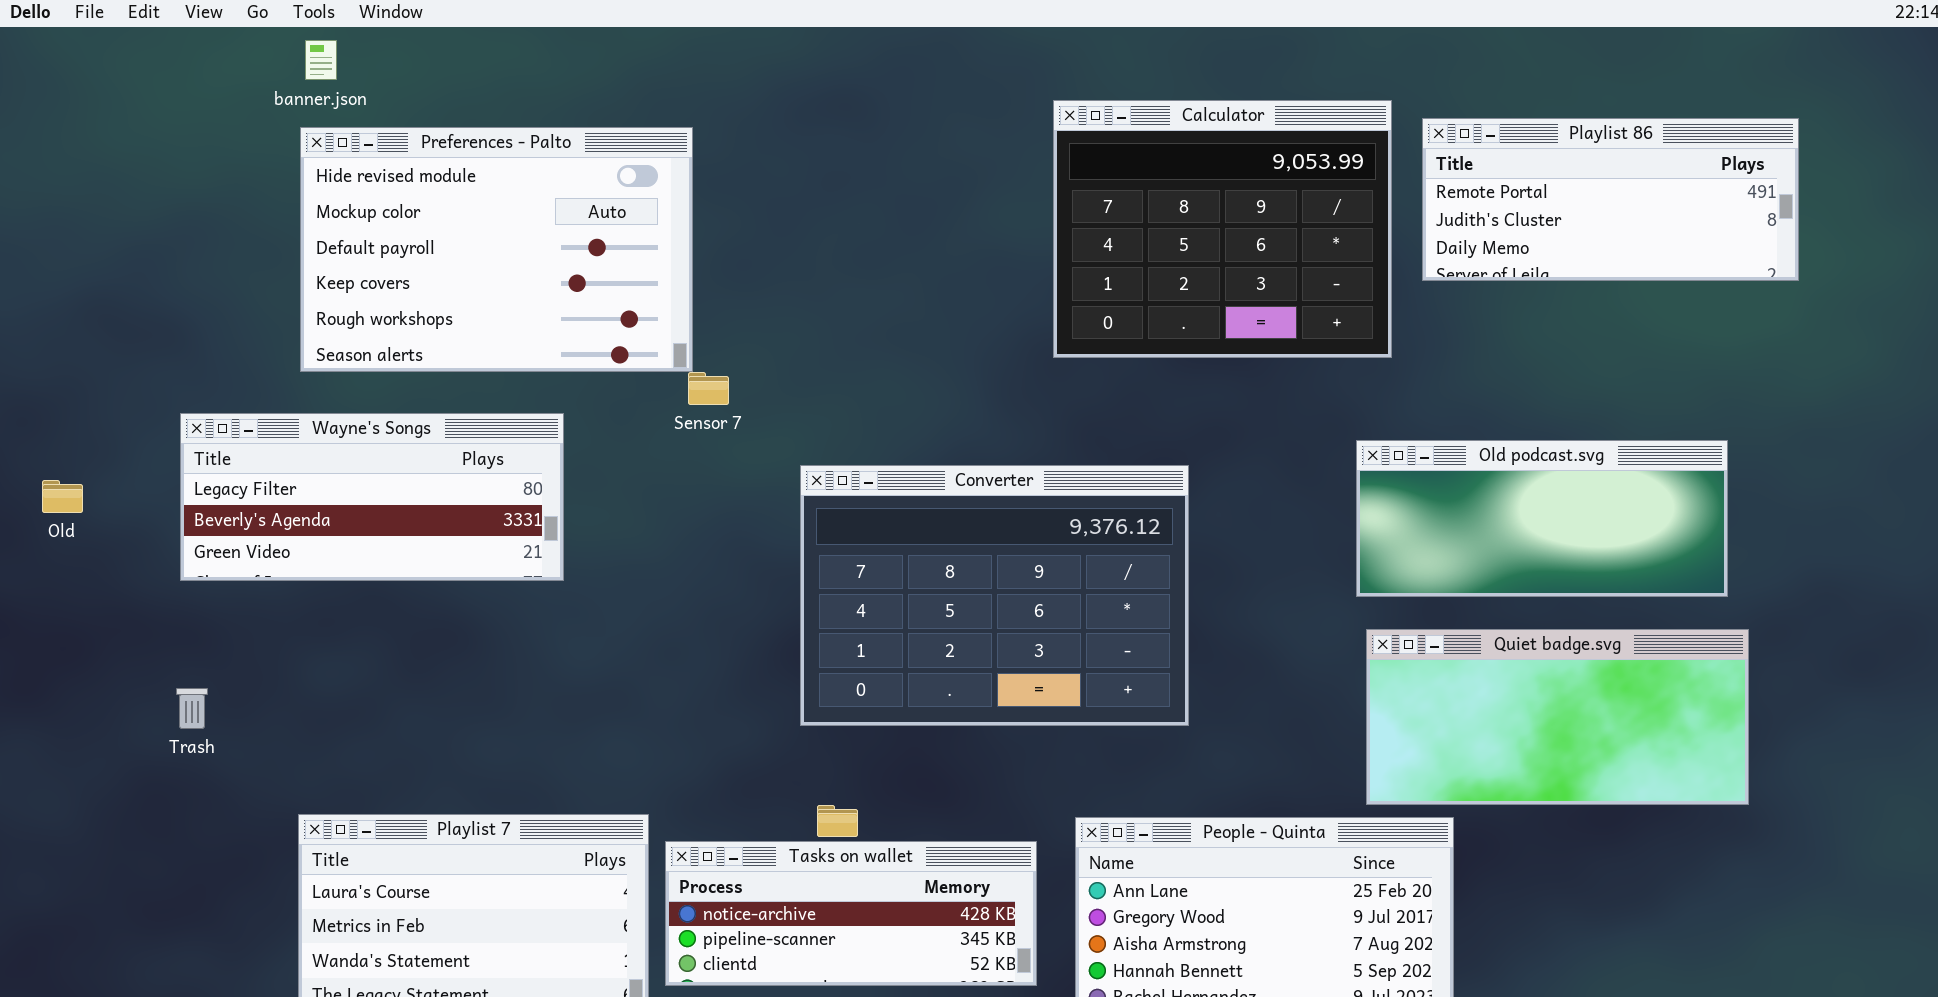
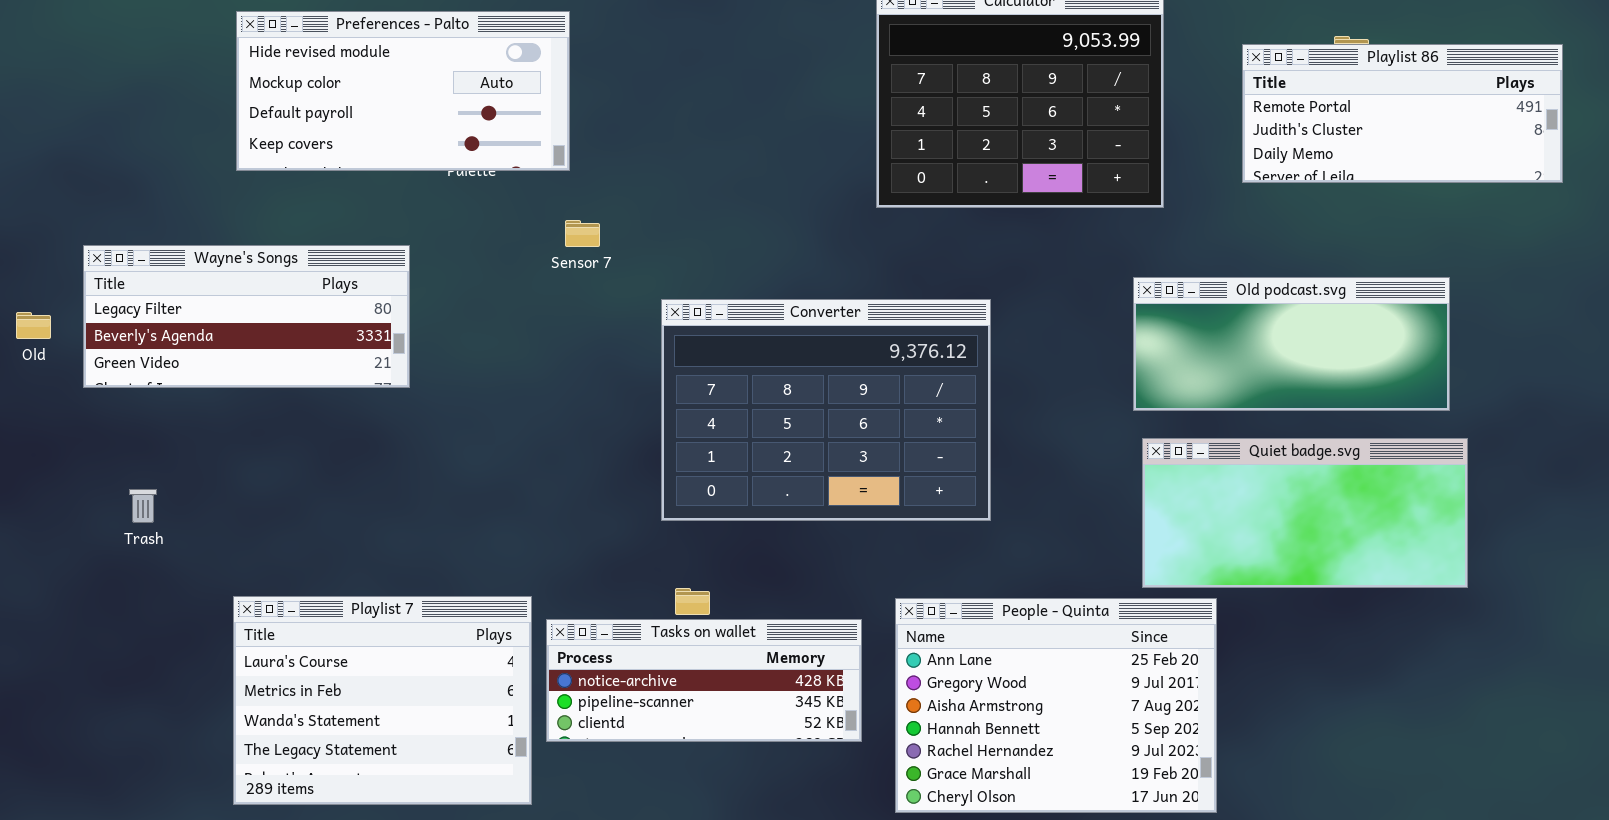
Playlist 86: [1422,118,1799,281] -> [1242,44,1563,183], moved
Preferences - Palto: [300,127,693,372] -> [236,11,570,171], resized
Wayne's Songs: [180,413,564,581] -> [83,245,410,388], moved

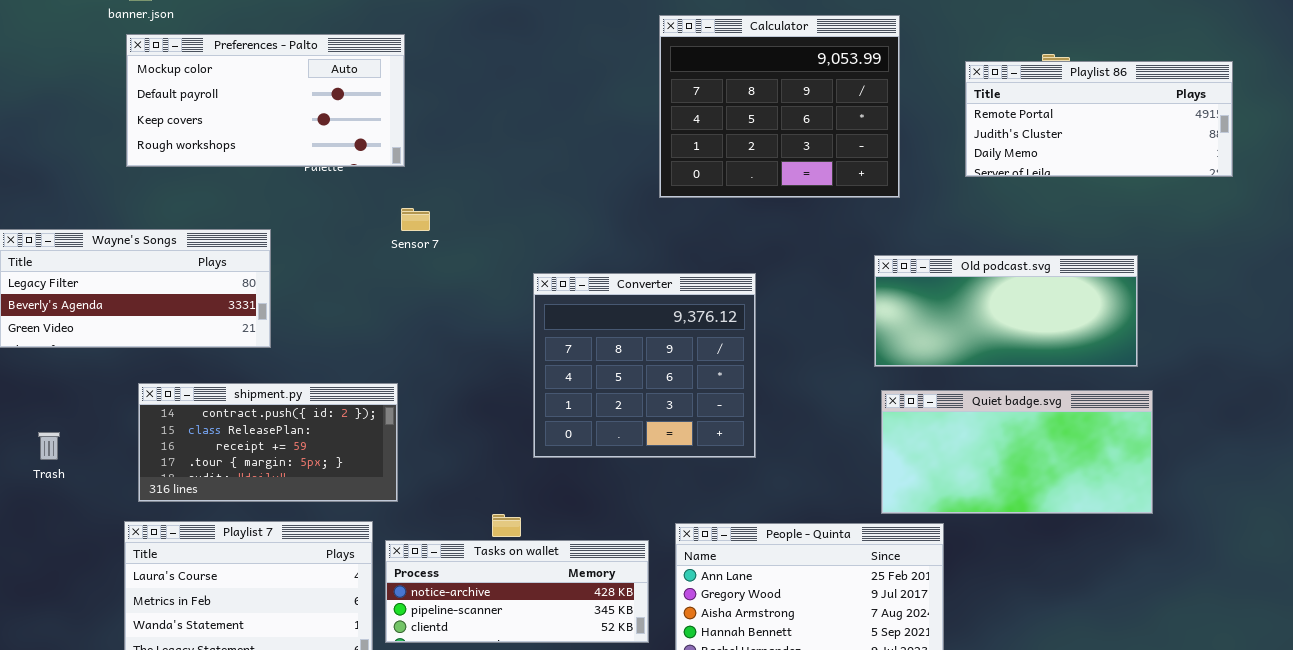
Preferences - Palto: [236,11,570,171] -> [126,34,405,167], scrolled down 1 row
Converter: [661,299,991,521] -> [533,273,756,458], resized
shipment.py: none -> [138,383,398,502], opened

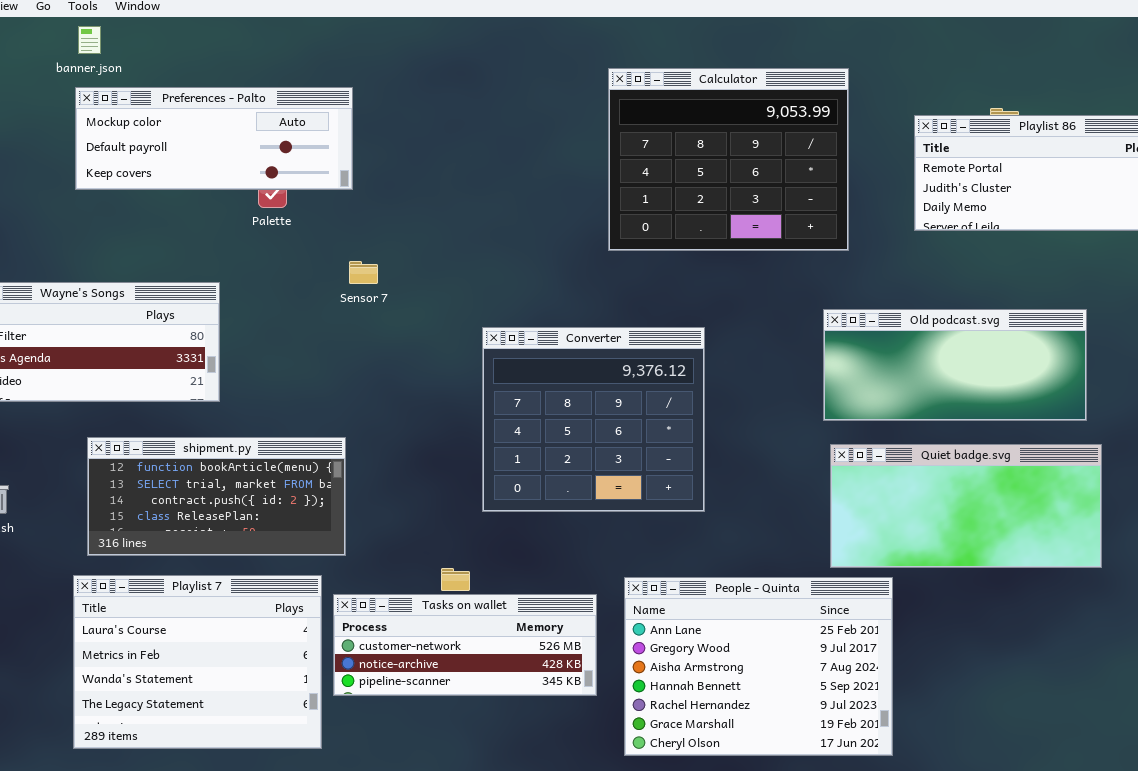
Preferences - Palto: [126,34,405,167] -> [75,87,353,190], resized
shipment.py: [138,383,398,502] -> [87,437,346,556], scrolled up 2 rows
Tasks on wallet: [385,540,649,643] -> [333,594,597,696], scrolled up 1 row

